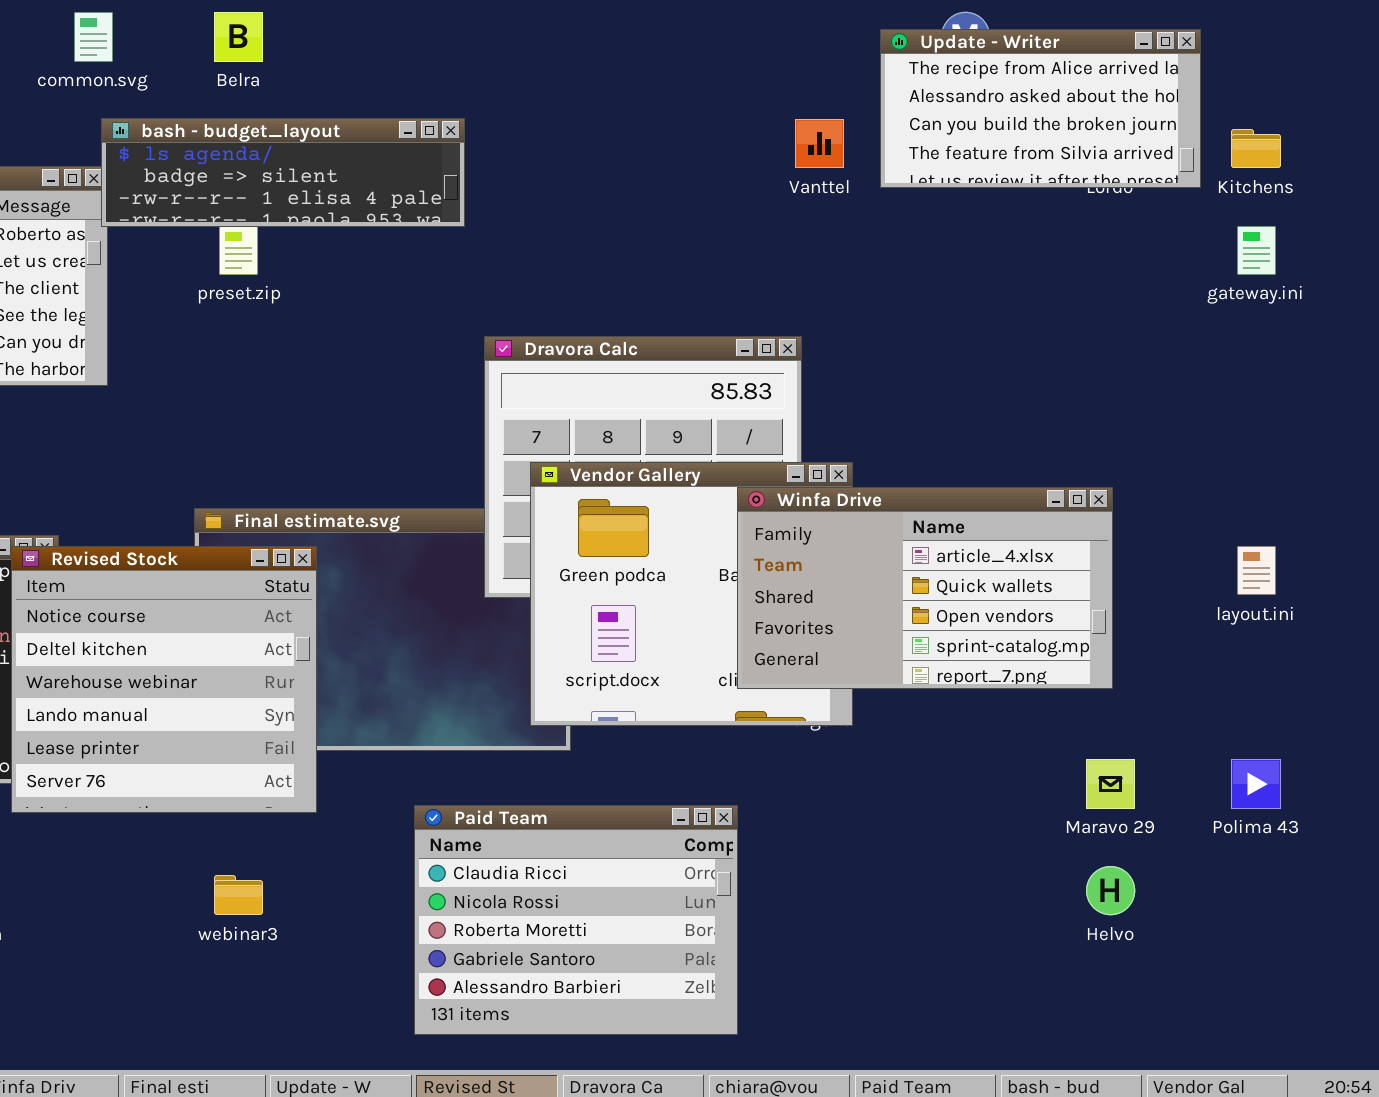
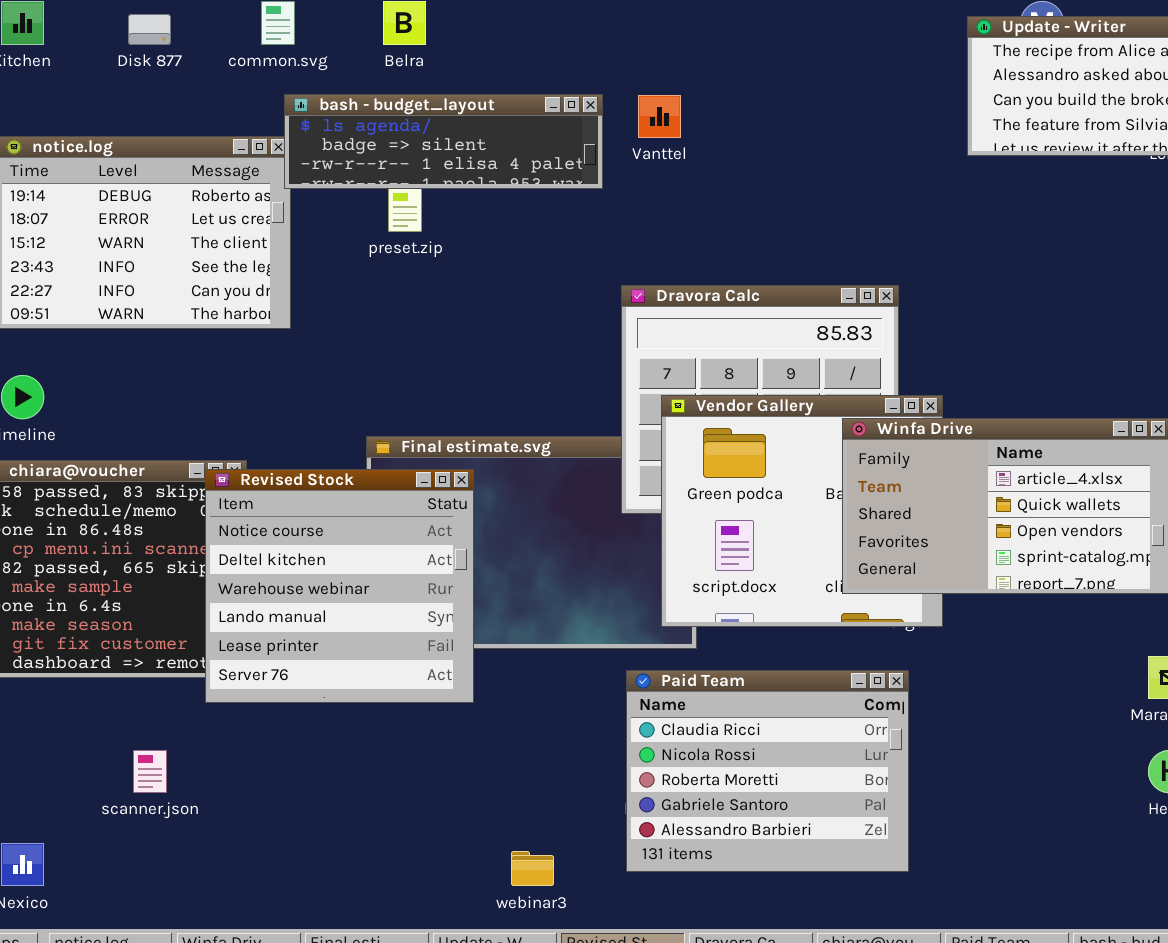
Vanttel: [795,119,844,168] -> [638,95,681,138], moved
Paid Team: [414,805,738,1035] -> [626,670,909,872], moved
webinar3: [214,875,263,915] -> [511,851,554,886], moved

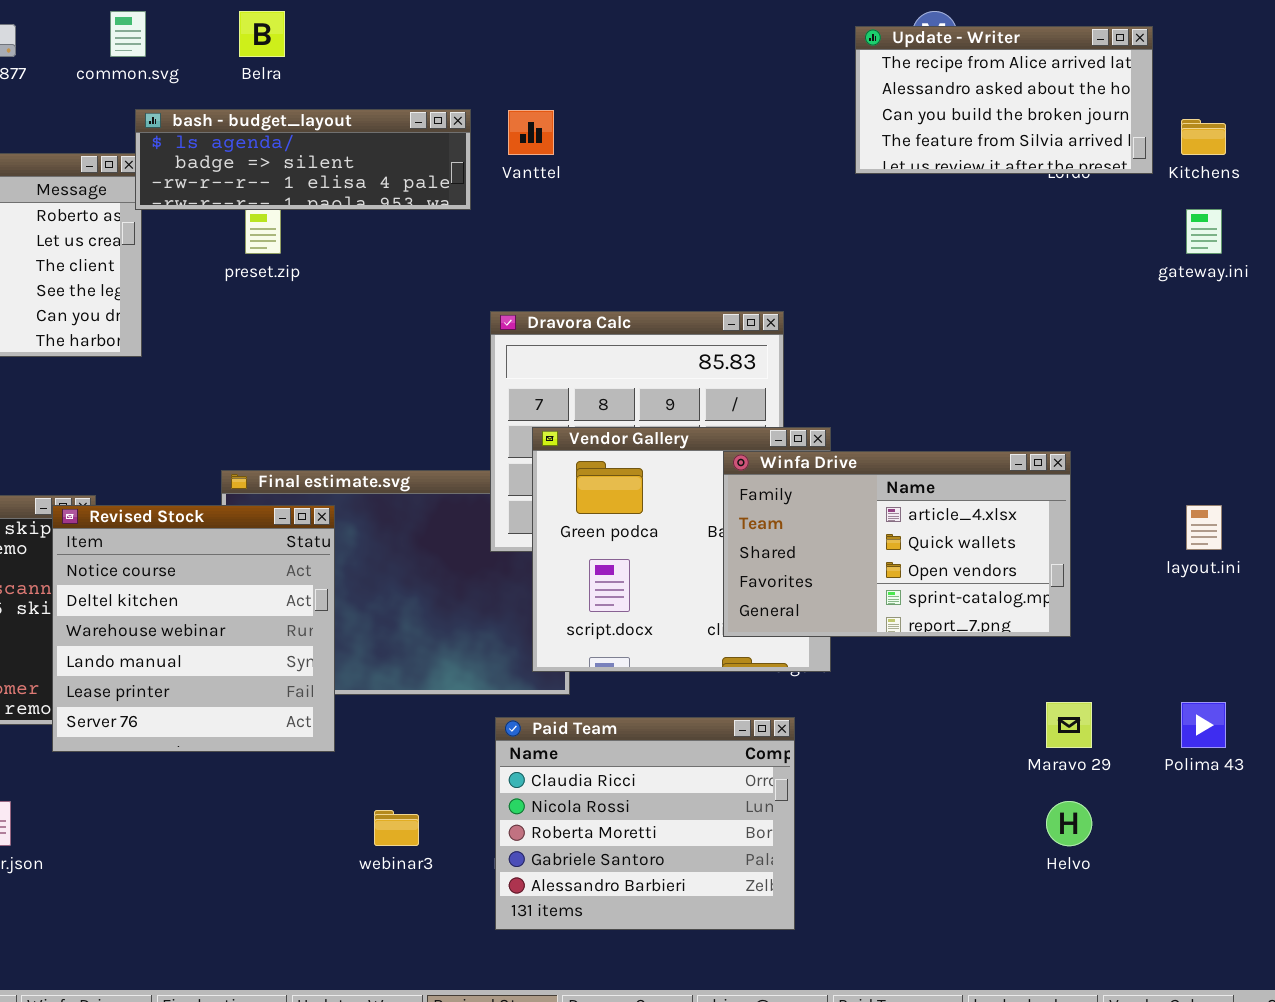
webinar3: [511,851,554,886] -> [374,810,419,846], moved

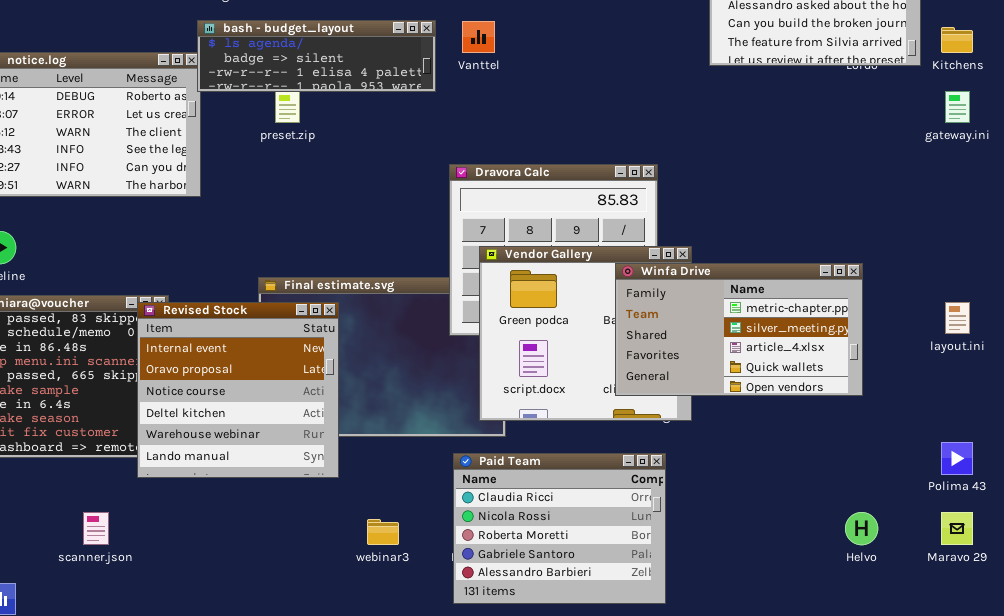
Winfa Drive: [723,451,1071,637] -> [615,263,863,396], scrolled up 2 rows
Revised Stock: [52,505,335,752] -> [137,302,339,478], scrolled up 2 rows
Maravo 29: [1046,702,1092,748] -> [941,512,973,545], moved

